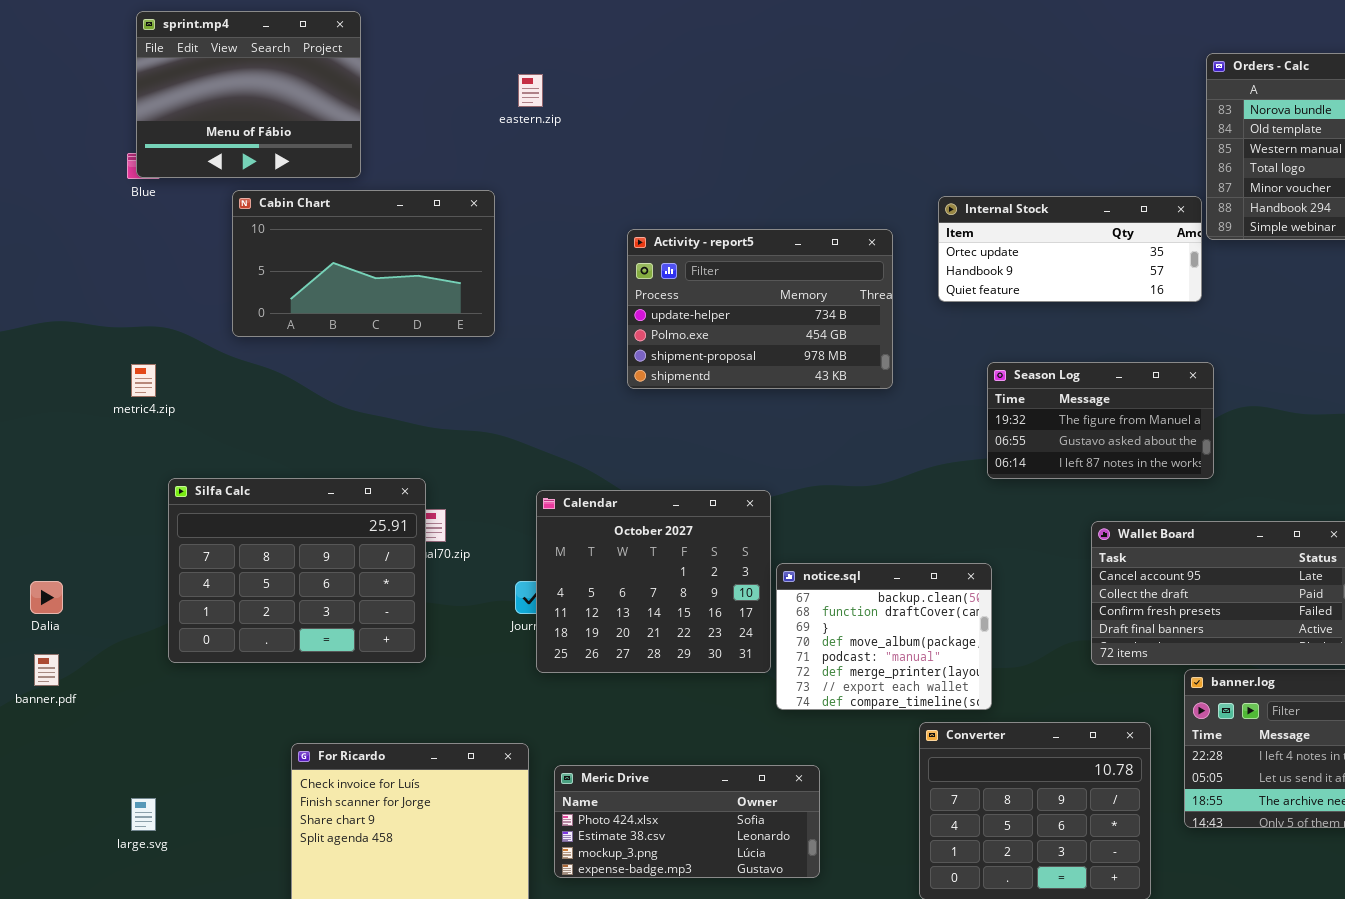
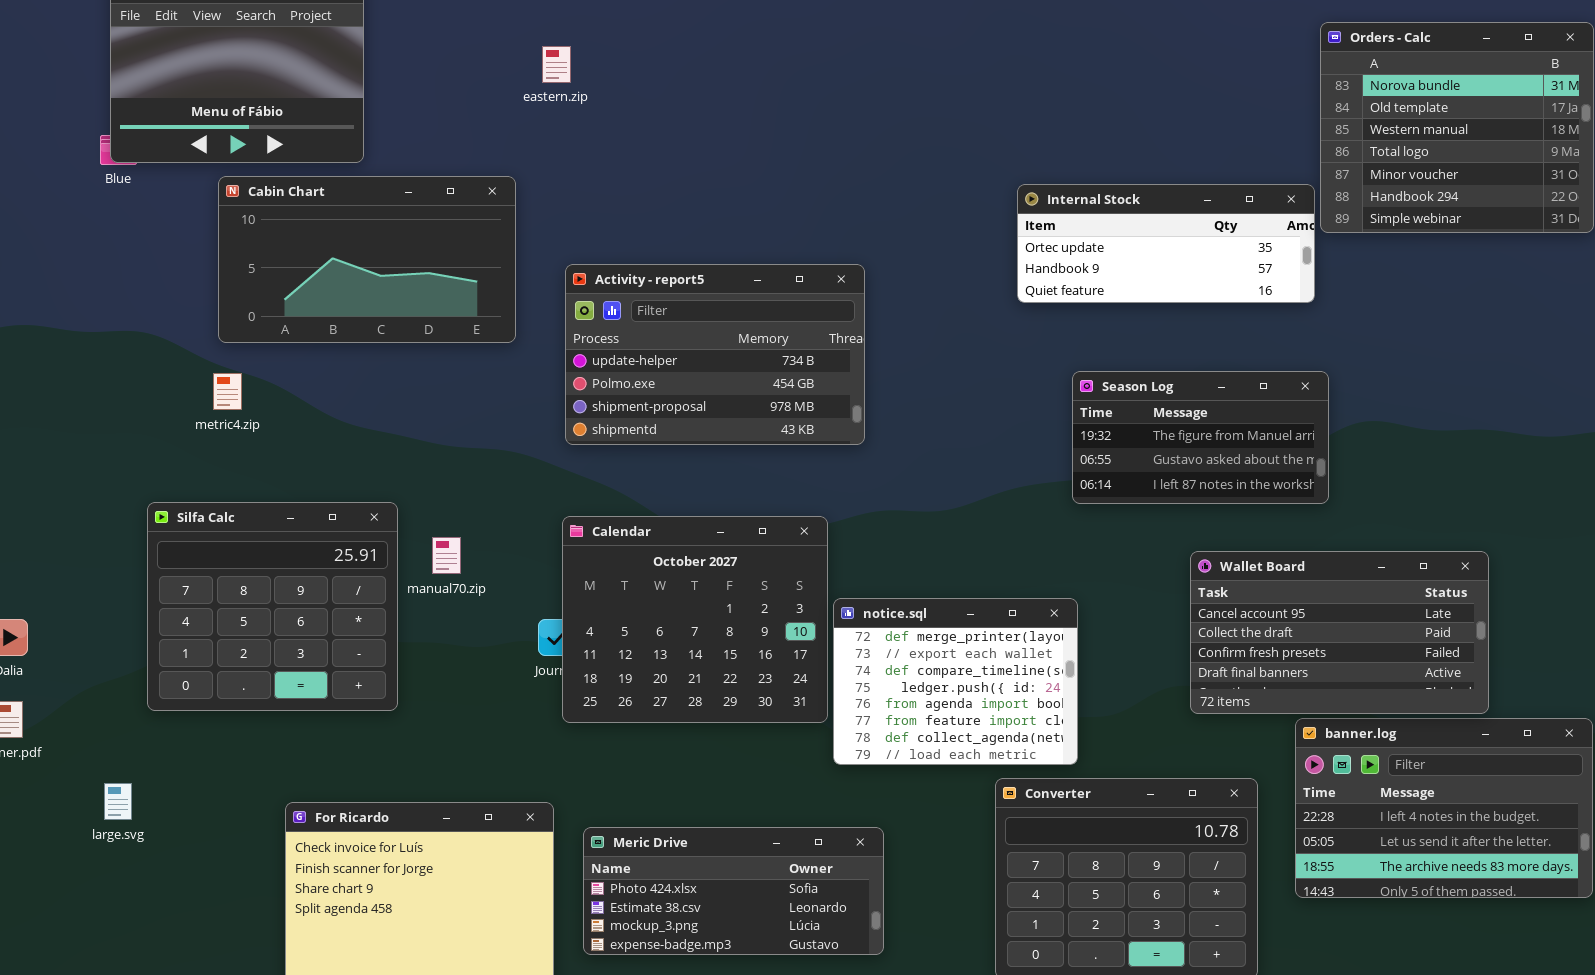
Activity - report5: [627,229,893,389] -> [565,264,865,445], moved
metric4.zip: [131,364,156,397] -> [213,373,242,410], moved
Silfa Calc: [168,478,426,663] -> [147,502,398,711], resized
notice.sql: [776,563,992,710] -> [833,598,1078,765], scrolled down 5 rows
large.svg: [131,798,156,831] -> [104,783,132,820], moved

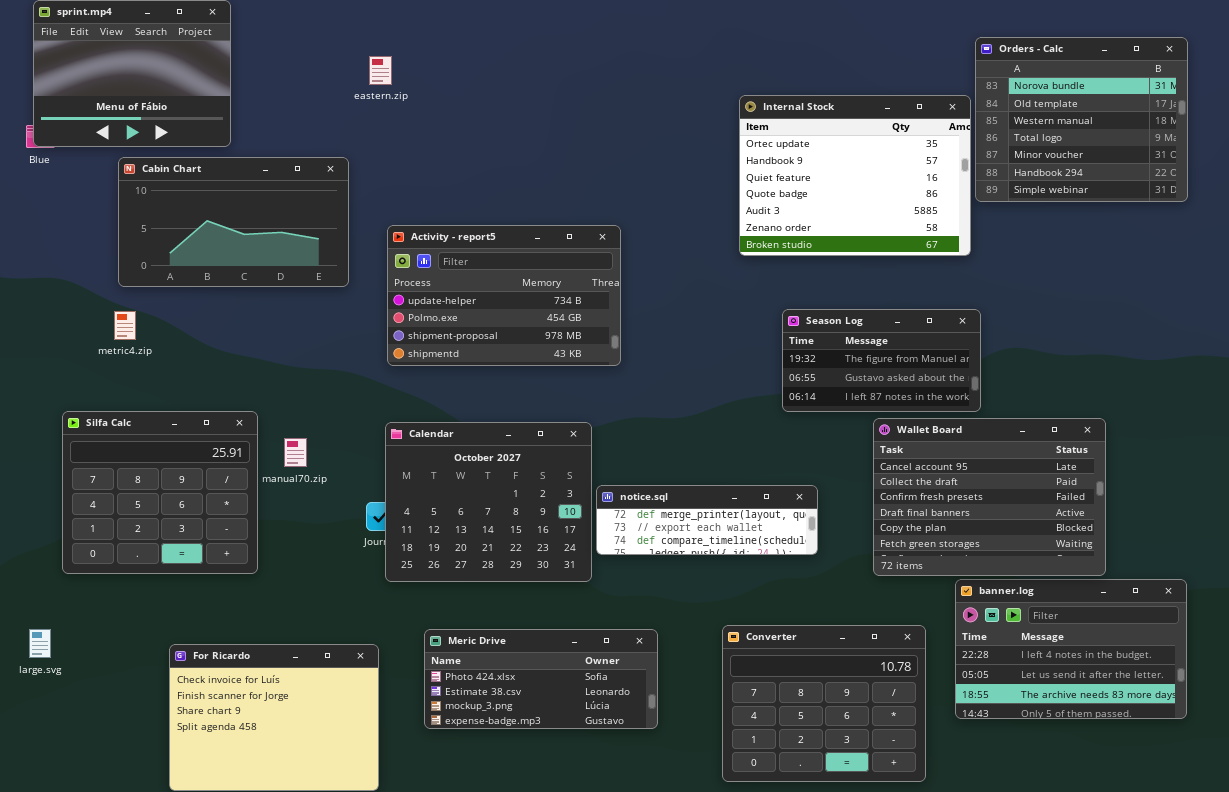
Internal Stock: [1017,184,1315,303] -> [739,95,971,256], resized
Wallet Board: [1190,551,1489,714] -> [873,418,1106,576], resized
notice.sql: [833,598,1078,765] -> [596,485,818,555], resized
Meric Drive: [583,827,884,955] -> [424,629,658,729], moved

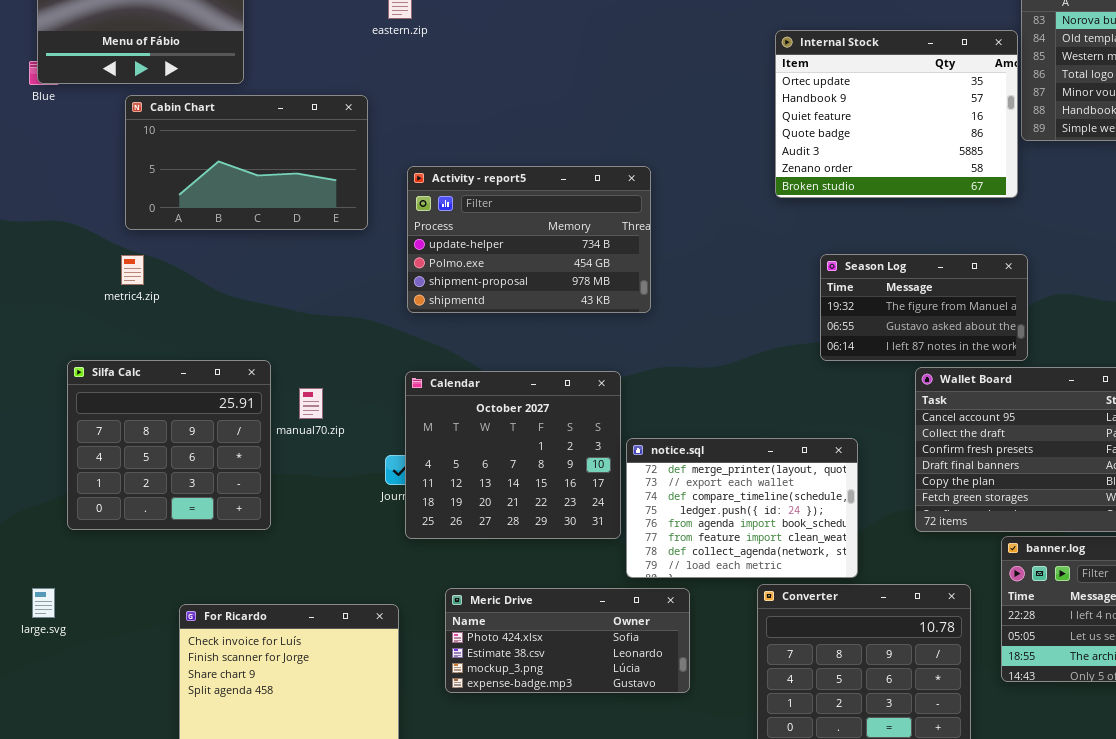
notice.sql: [596,485,818,555] -> [626,438,858,578], resized

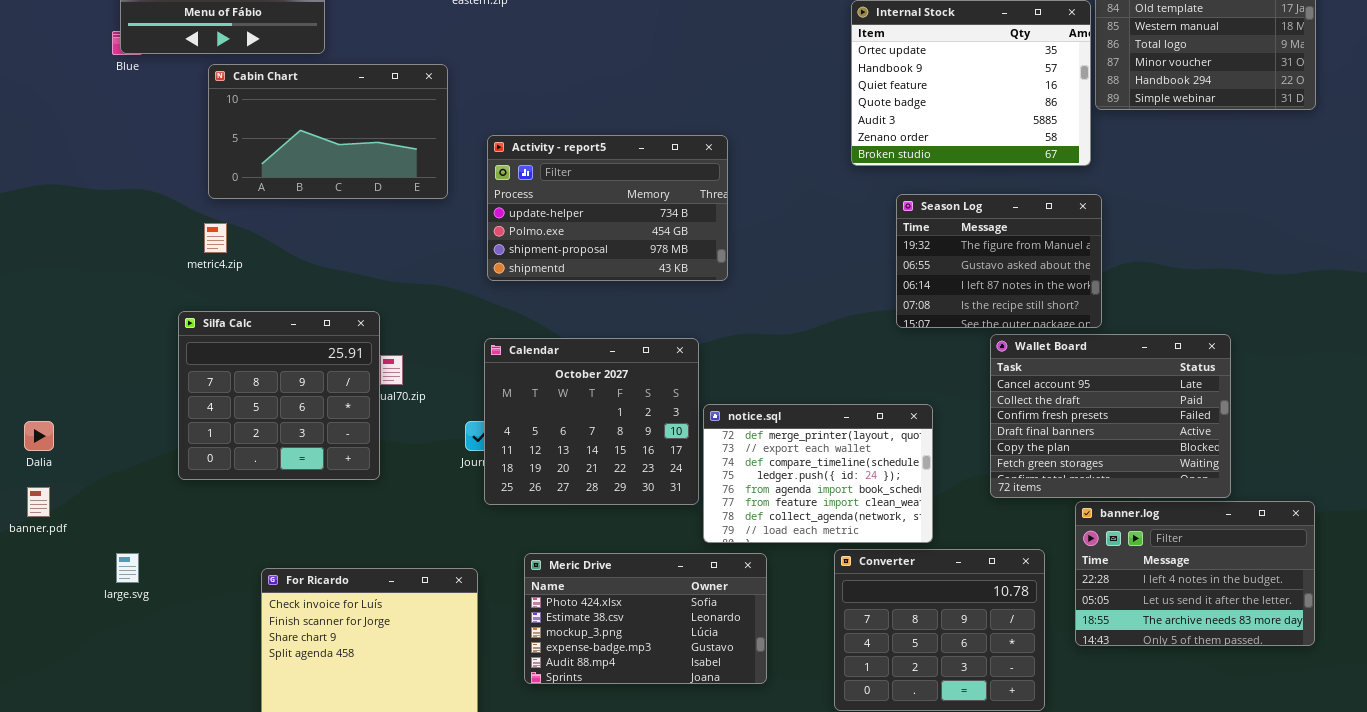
Season Log: [820,254,1028,361] -> [896,194,1102,328], resized
Silfa Calc: [67,360,271,530] -> [178,311,380,480], moved
Meric Drive: [445,588,690,693] -> [524,553,767,684], resized

